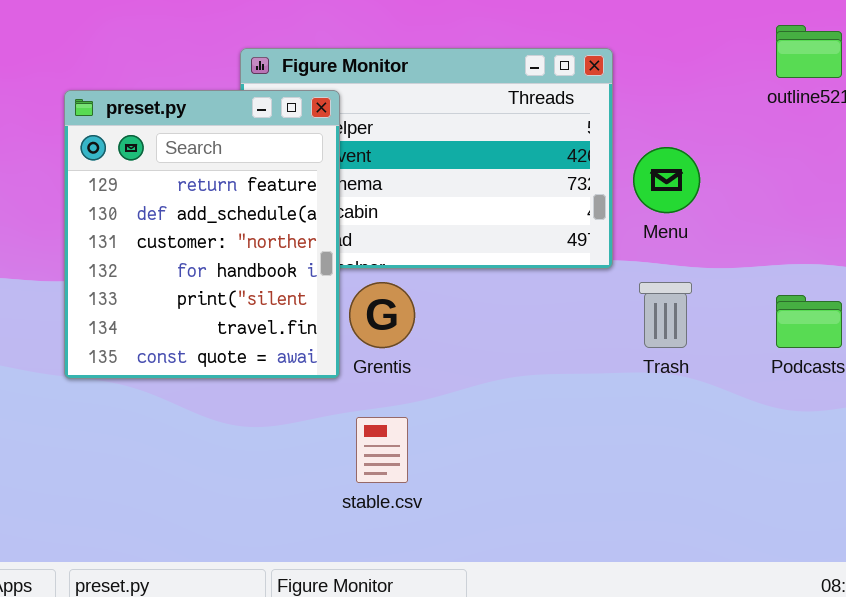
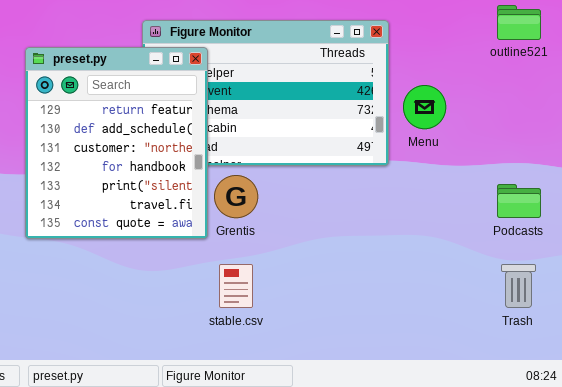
Trash: [639,282,692,348] -> [501,264,536,308], moved

